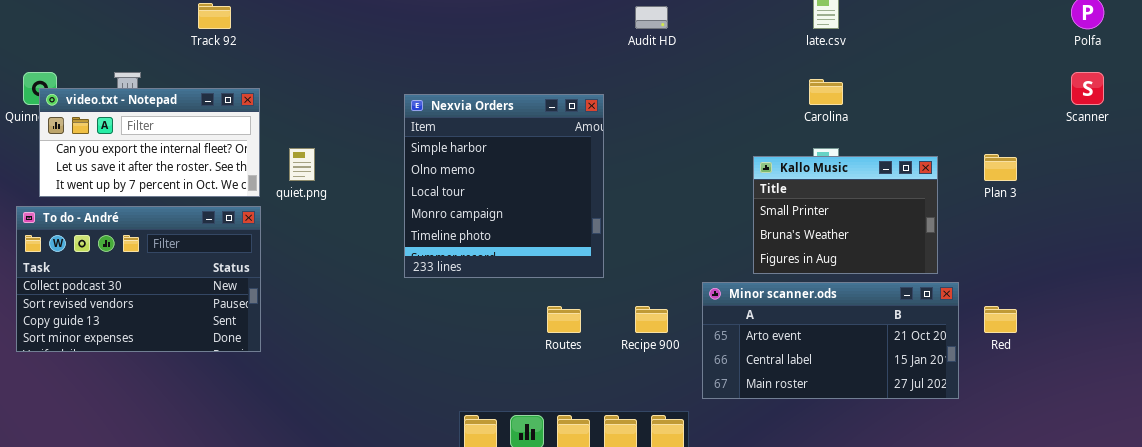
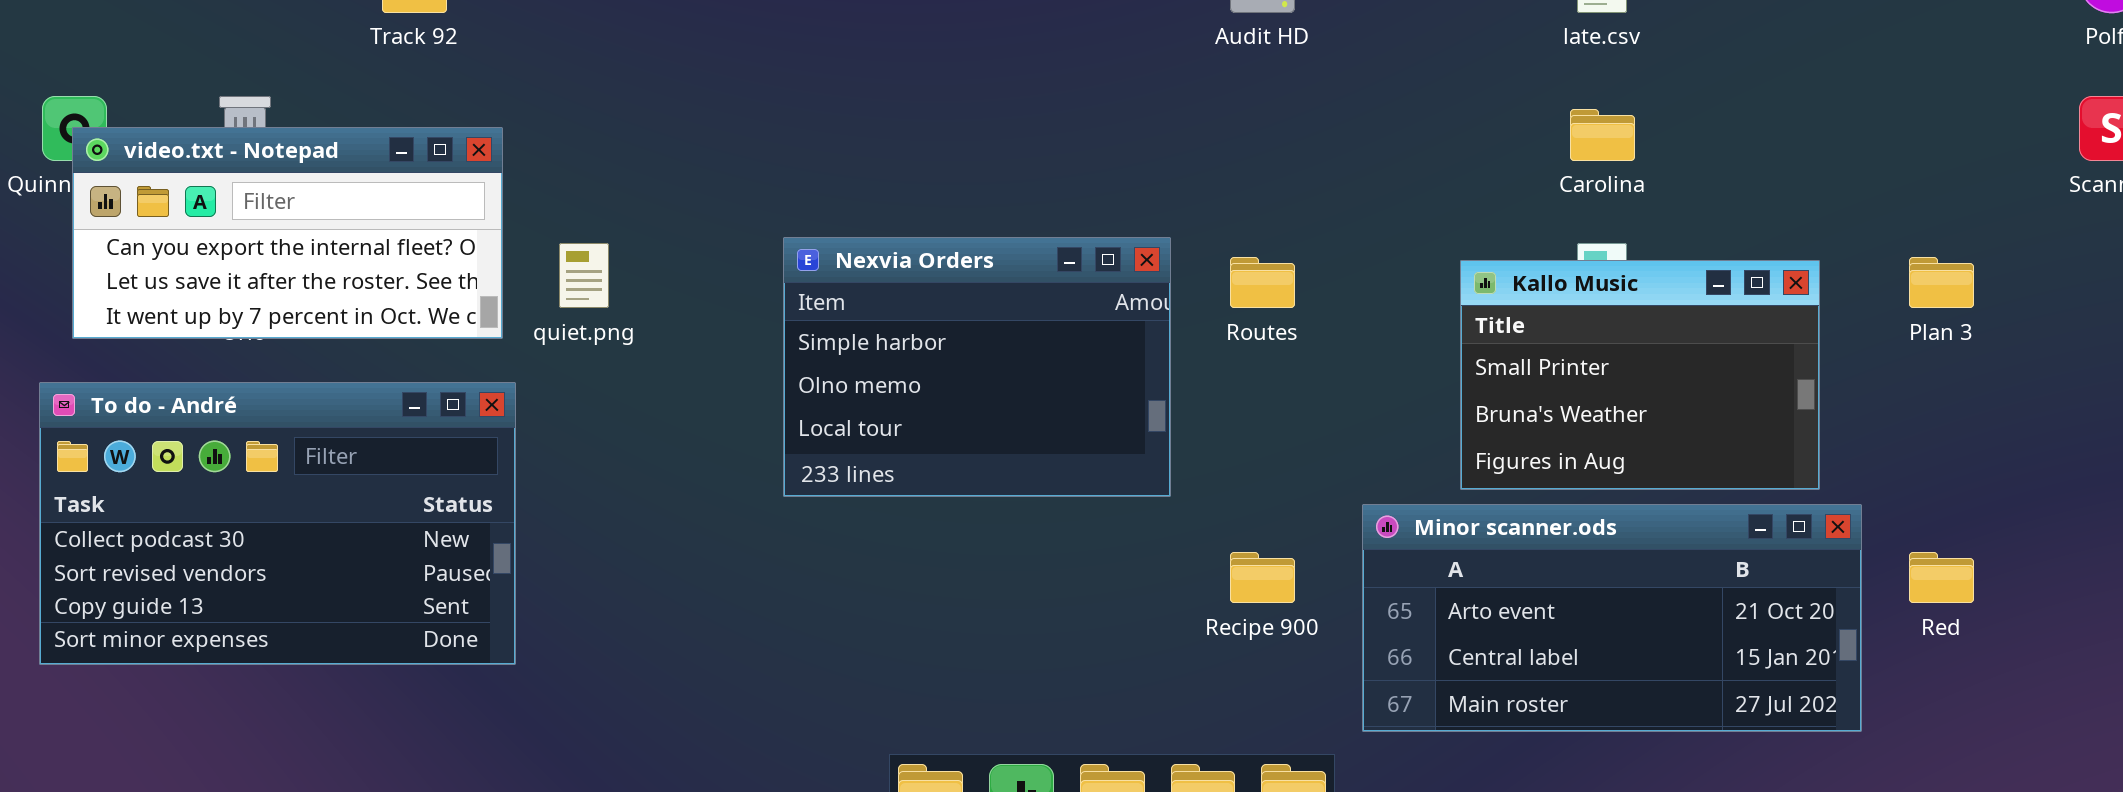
Nexvia Orders: [404,94,604,278] -> [783,237,1171,497], resized
To do - André: [16,206,261,352] -> [39,382,516,665], moved
Routes: [547,306,581,333] -> [1230,257,1295,308], moved

